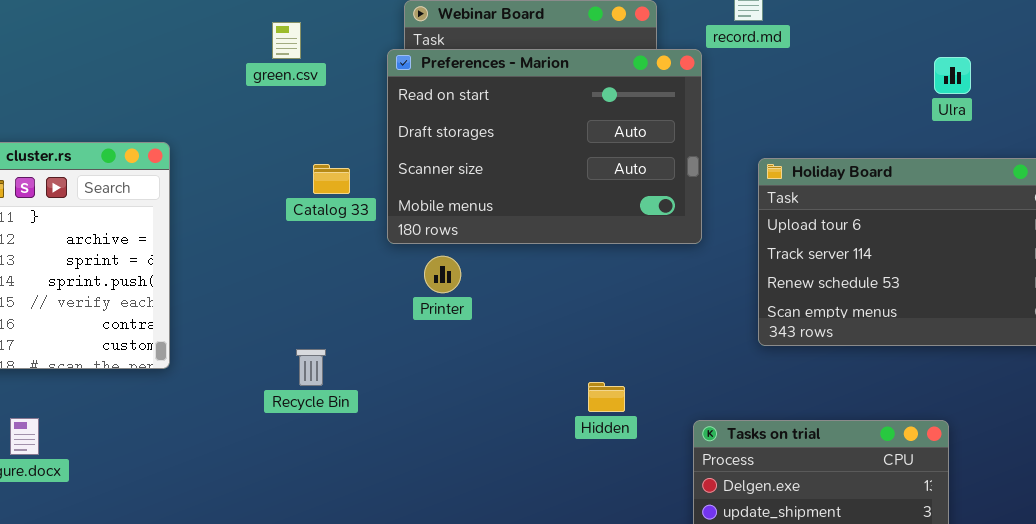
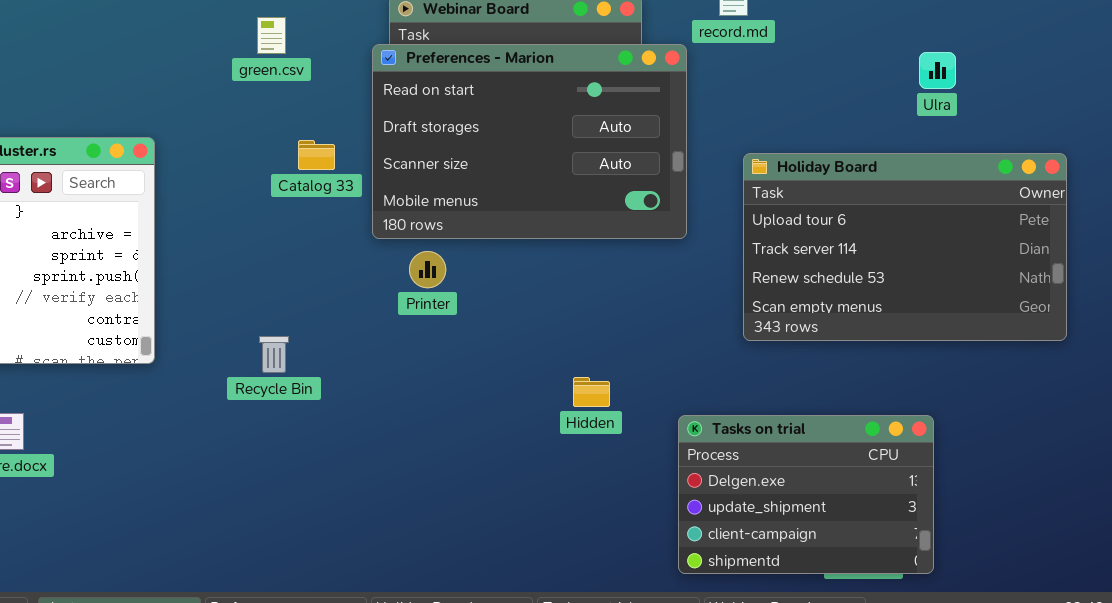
Catalog 33: [313,164,350,194] -> [298,140,335,170], moved
Recycle Bin: [296,349,326,386] -> [259,336,289,373], moved

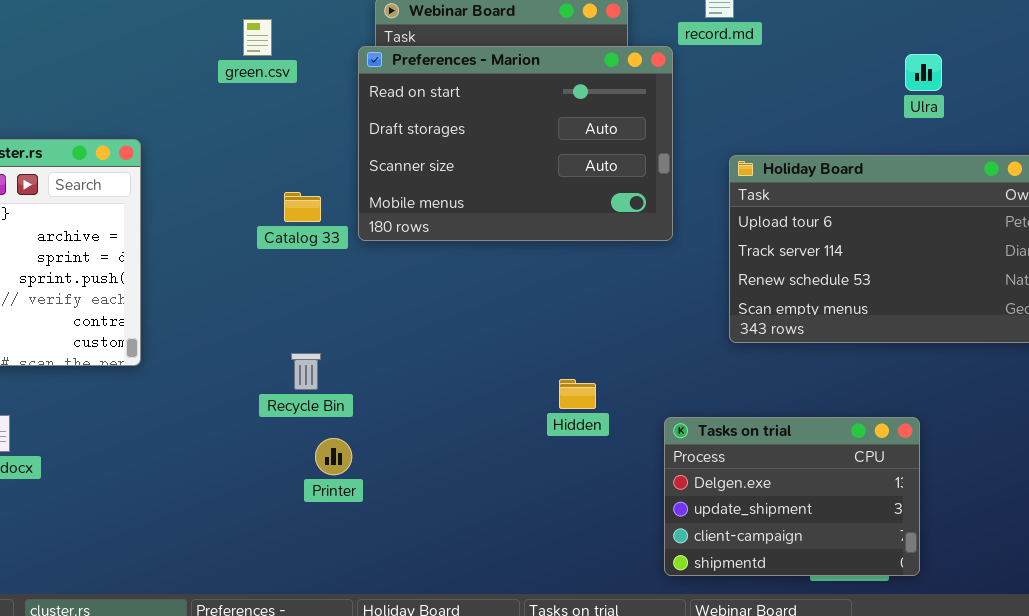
Catalog 33: [298,140,335,170] -> [284,192,321,222], moved
Printer: [409,251,446,288] -> [315,438,352,475], moved
Recycle Bin: [259,336,289,373] -> [291,353,321,390], moved

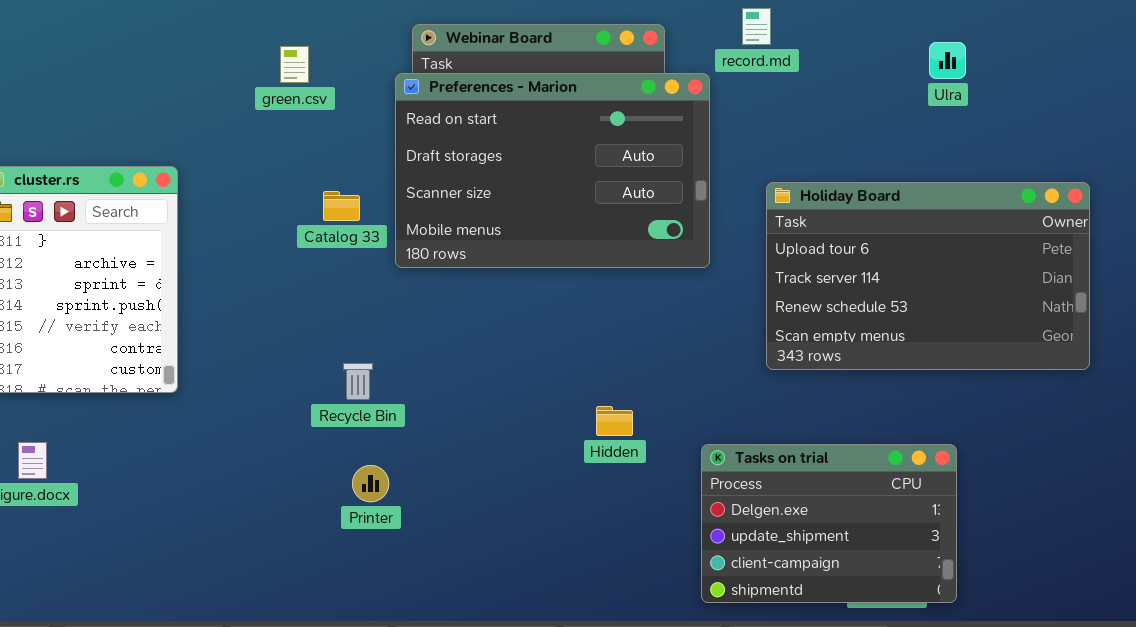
Ulra: [905,54,942,91] -> [929,42,966,79], moved
Catalog 33: [284,192,321,222] -> [323,191,360,221], moved
Recycle Bin: [291,353,321,390] -> [343,363,373,400], moved

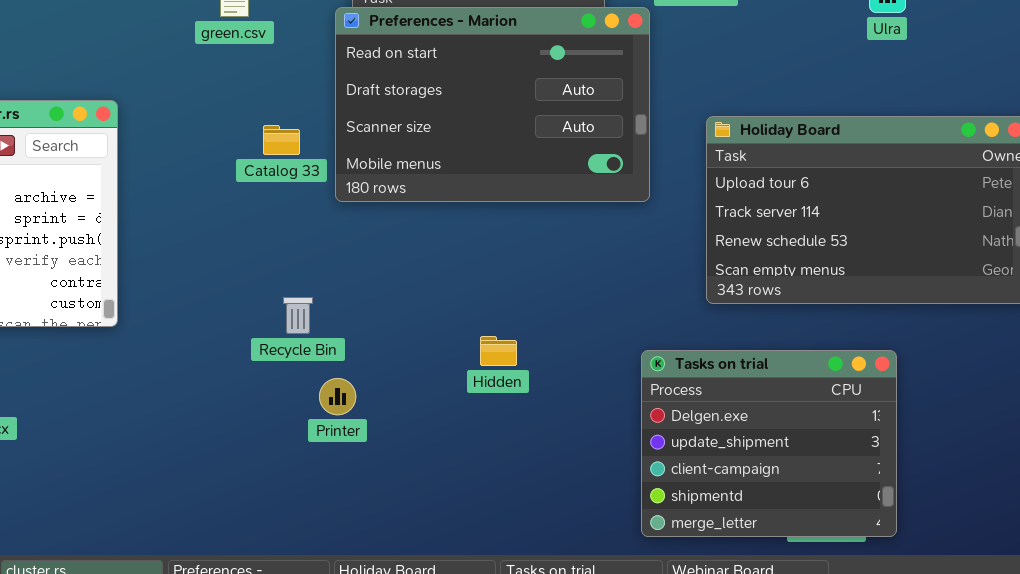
Hidden: [596,406,633,436] -> [480,336,517,366], moved
Tasks on trial: [701,444,957,603] -> [641,350,897,537], resized
Printer: [352,465,389,502] -> [319,378,356,415], moved

